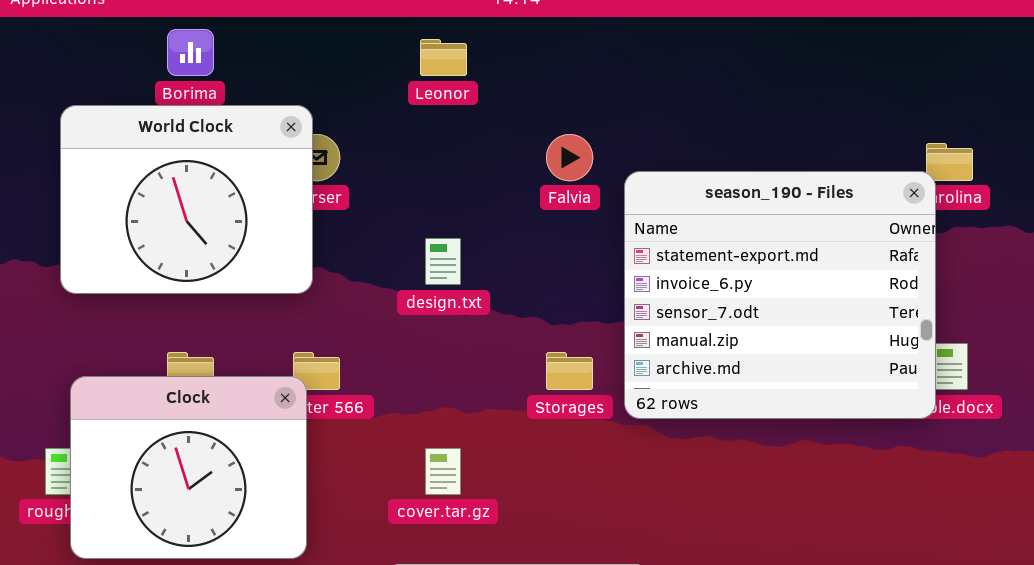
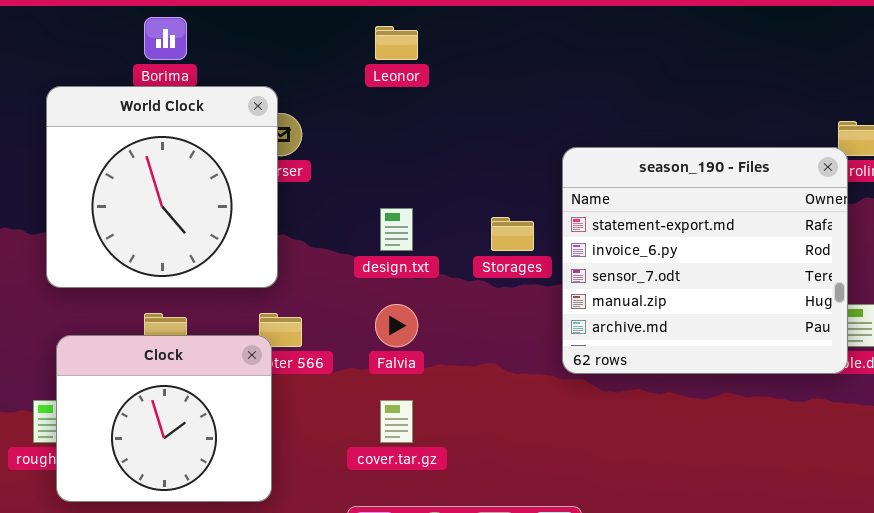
World Clock: [60,105,313,294] -> [46,86,278,288], resized
Falvia: [546,134,593,181] -> [375,304,418,347], moved
Storages: [546,352,593,390] -> [491,217,534,251], moved

